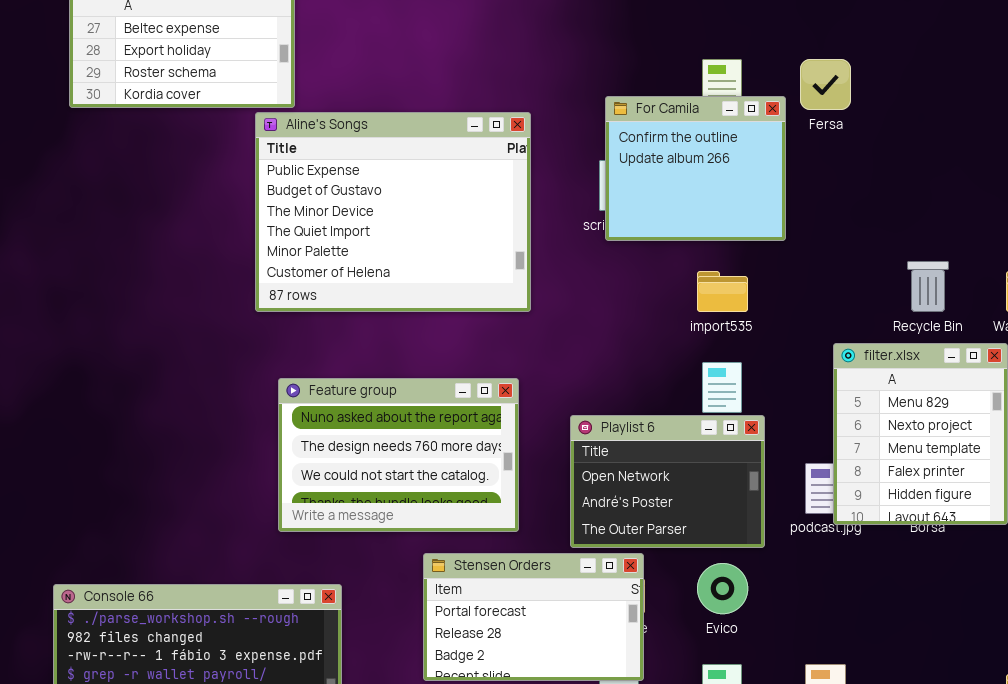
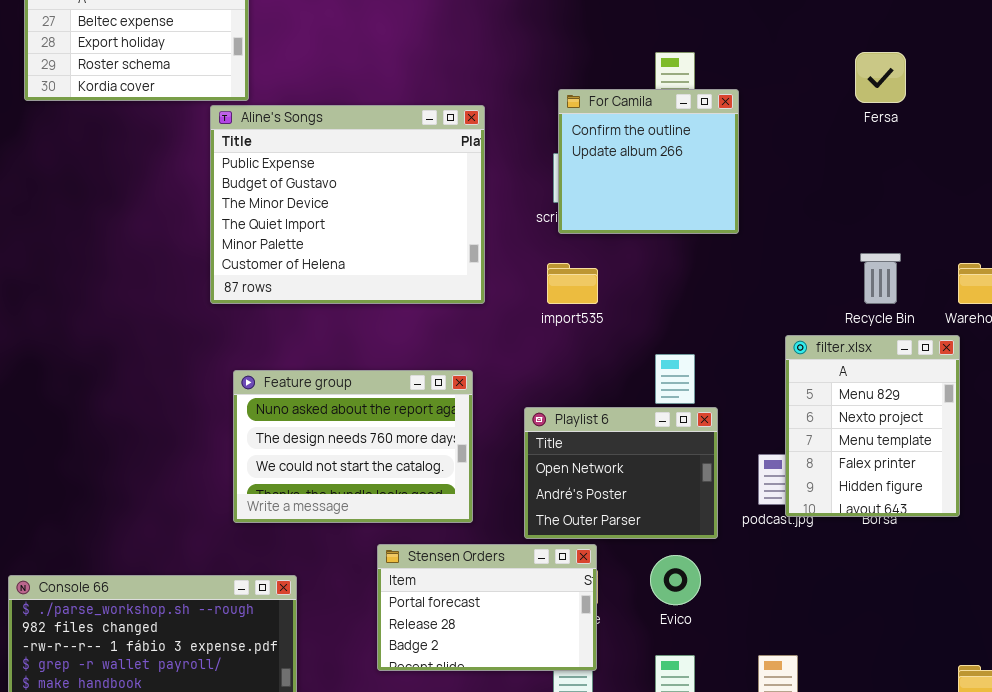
Fersa: [800,59,851,110] -> [855,52,906,103], moved
import535: [697,271,748,312] -> [547,263,598,304], moved

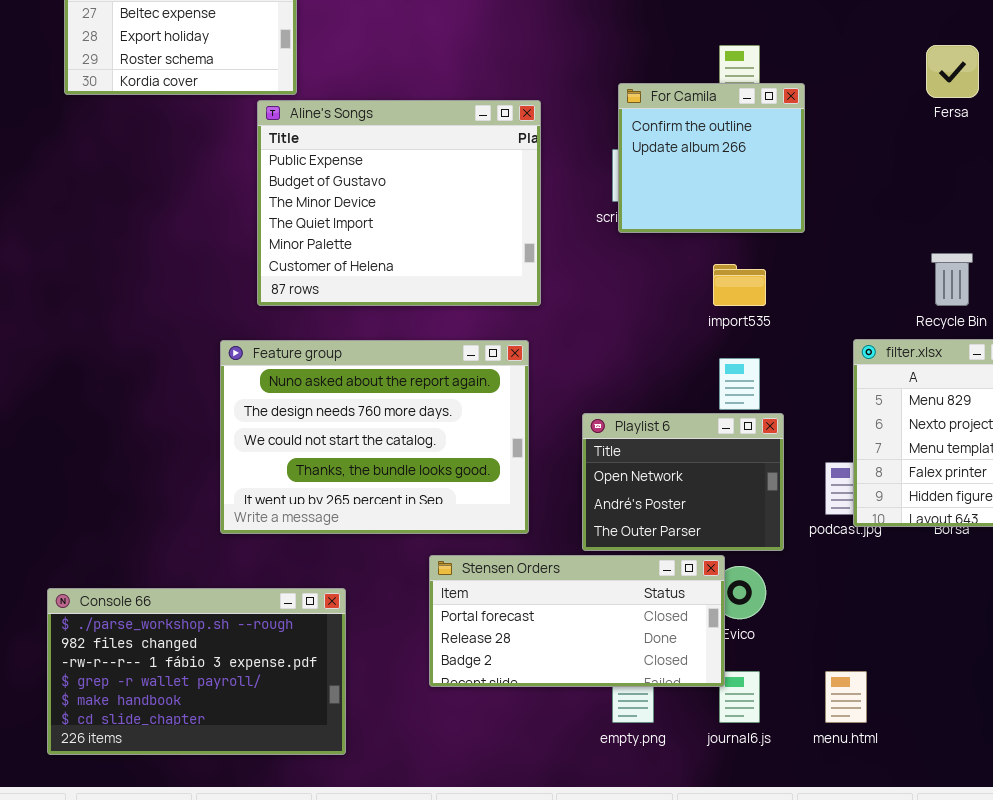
import535: [547,263,598,304] -> [713,264,766,306], moved
Feature group: [233,370,473,523] -> [220,340,529,534], resized
Stensen Orders: [377,544,597,671] -> [429,555,725,687], resized

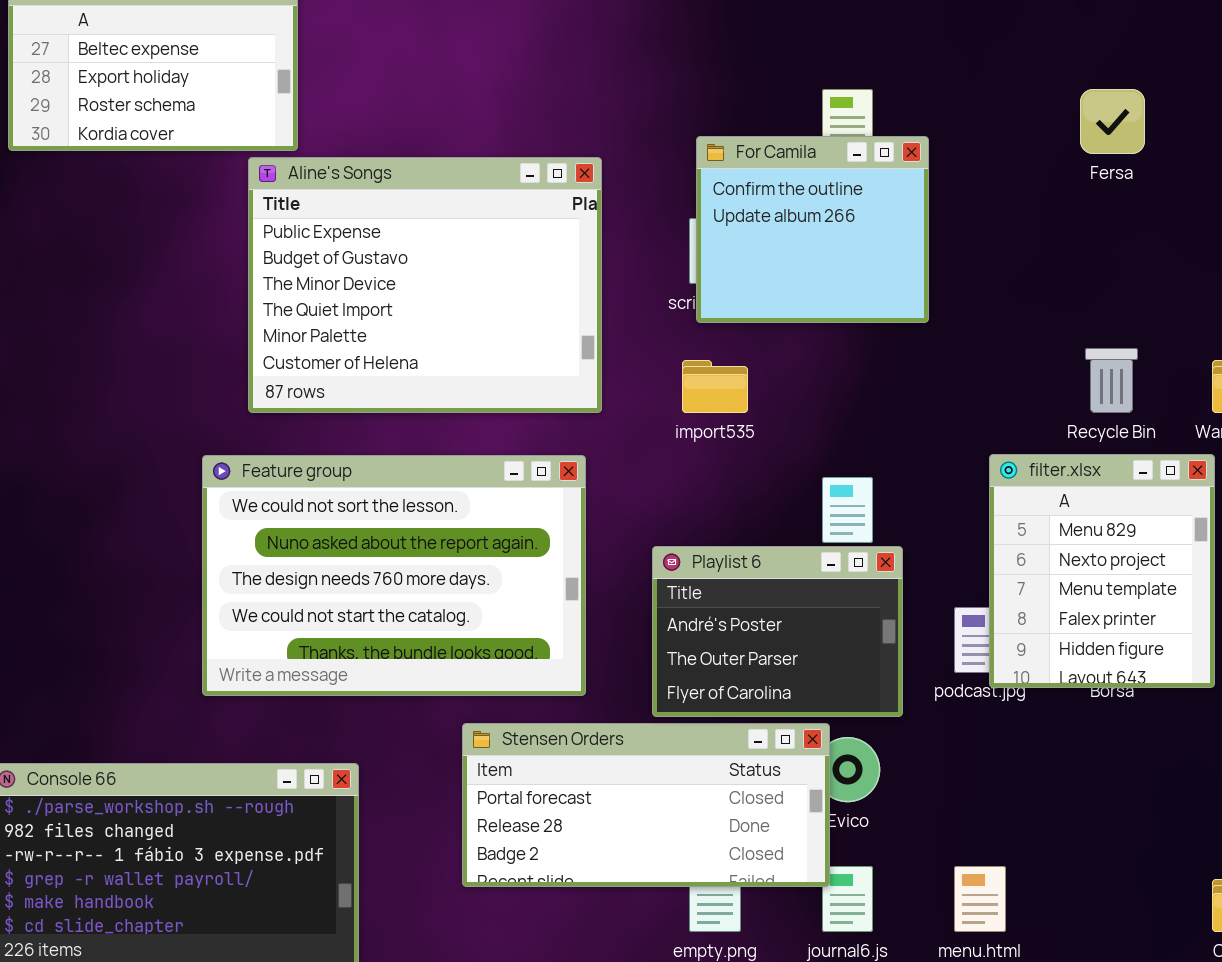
import535: [713,264,766,306] -> [682,360,748,413], moved
Feature group: [220,340,529,534] -> [202,455,586,696], scrolled up 1 row
Playlist 6: [582,413,784,551] -> [652,546,903,717], scrolled down 1 row

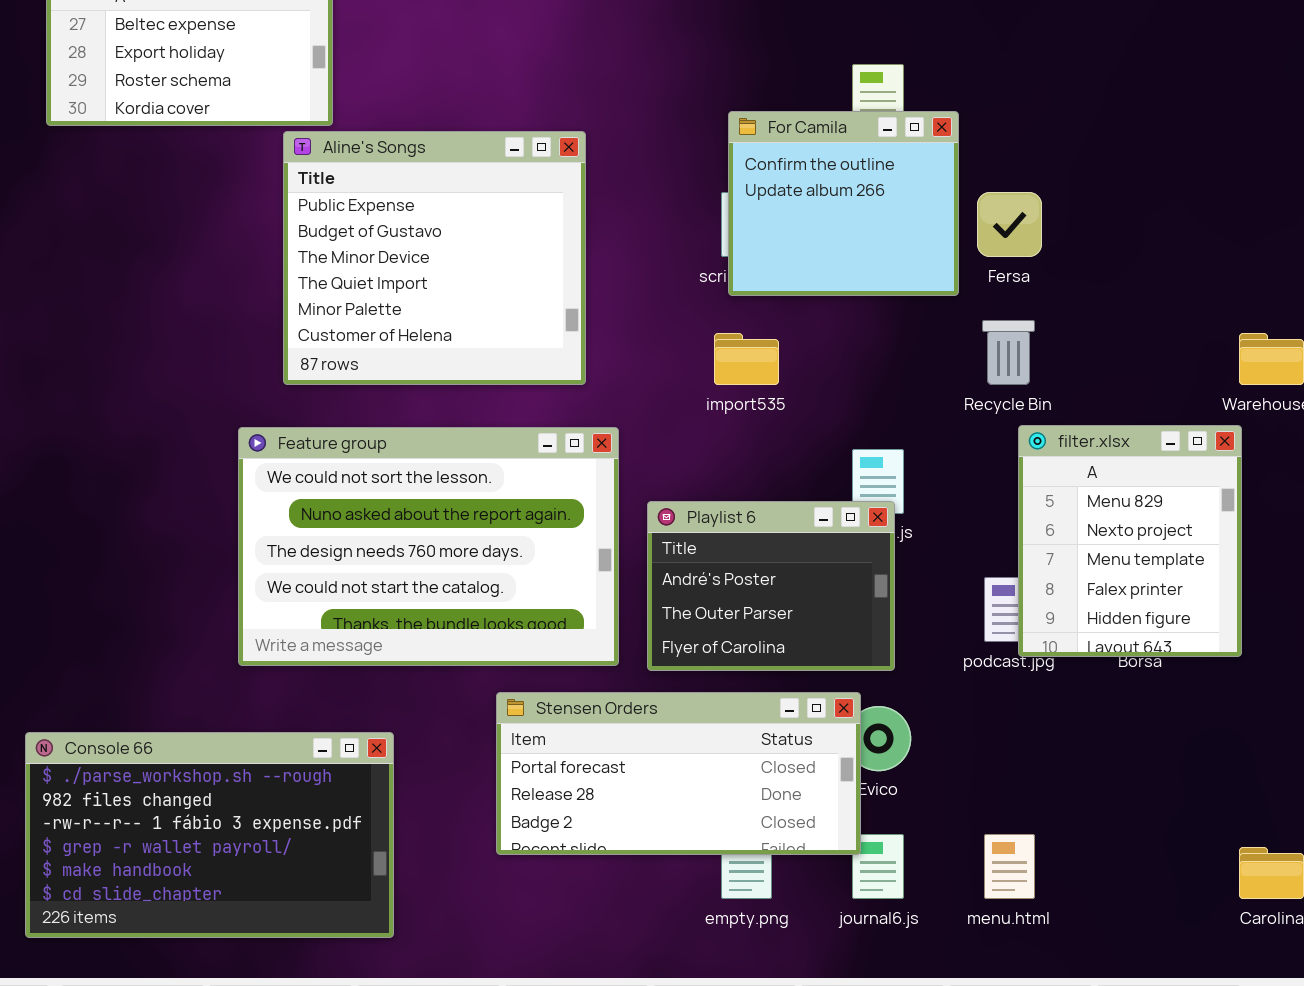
Fersa: [1080,89,1145,154] -> [977,192,1042,257], moved
Aline's Songs: [248,157,602,413] -> [283,131,586,385], resized
Recycle Bin: [1085,348,1138,413] -> [982,320,1035,385], moved
Playlist 6: [652,546,903,717] -> [647,501,895,671], moved

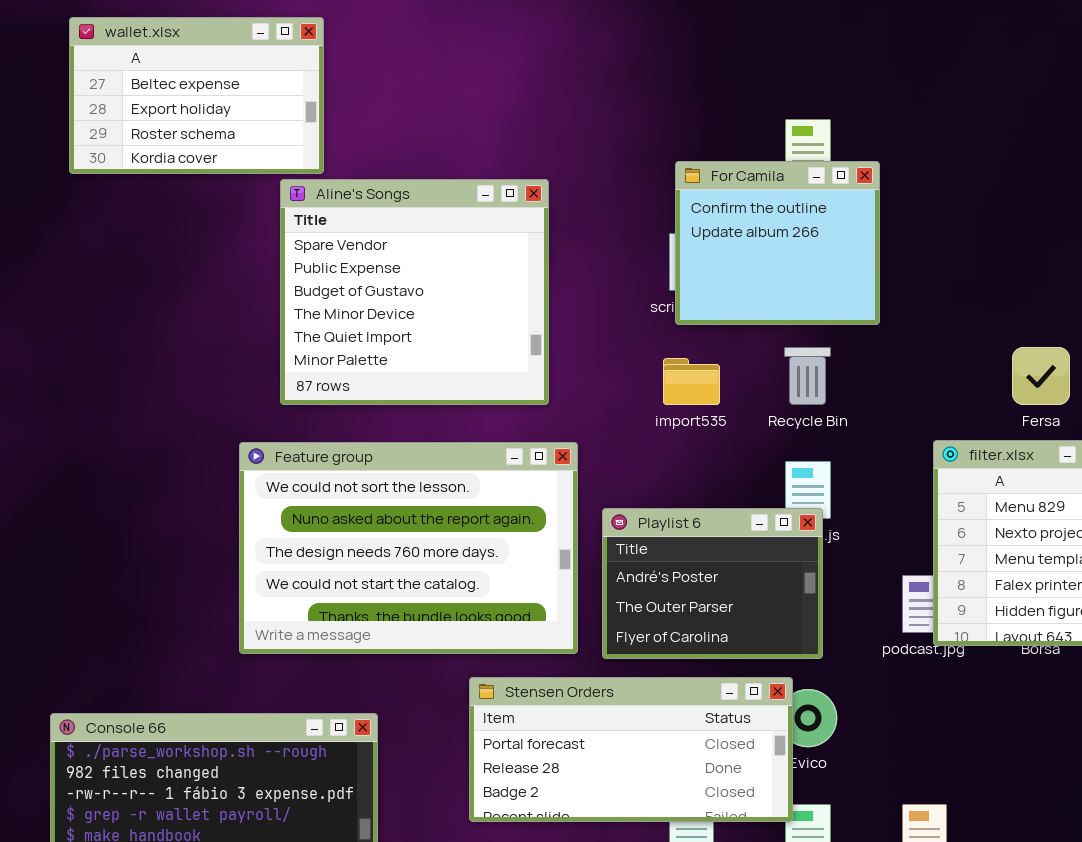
Aline's Songs: [283,131,586,385] -> [280,179,549,405], scrolled up 1 row
Fersa: [977,192,1042,257] -> [1012,347,1070,405], moved
Recycle Bin: [982,320,1035,385] -> [784,347,831,405], moved

